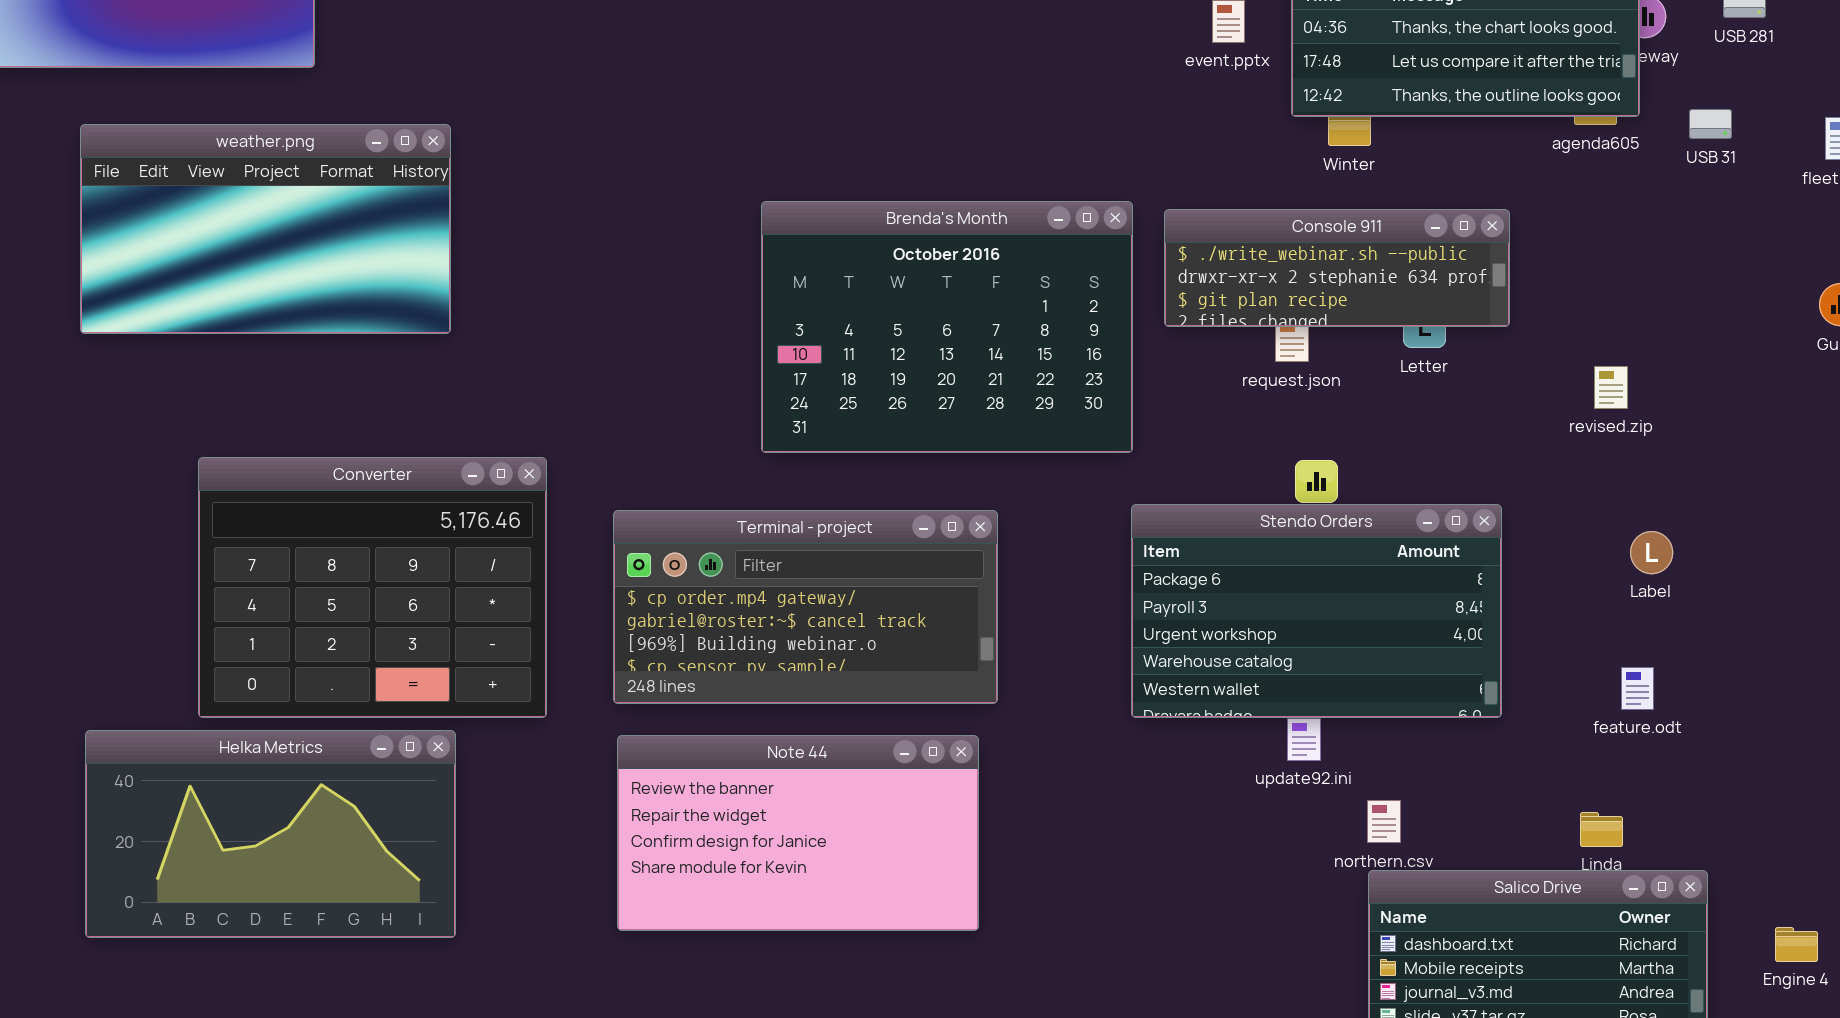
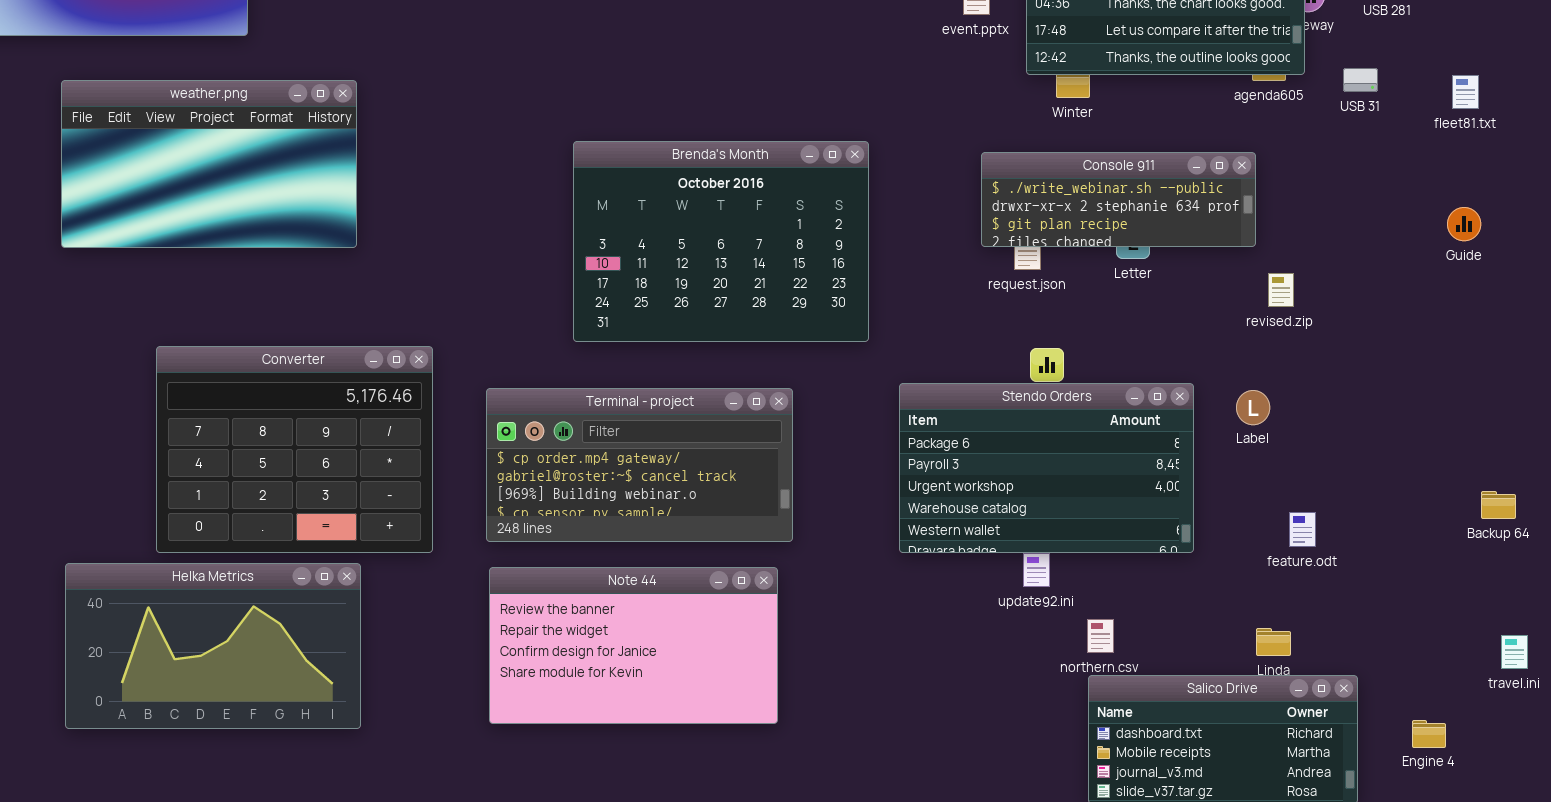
Brenda's Month: [761,201,1133,453] -> [573,141,869,342], moved
Console 911: [1164,209,1510,327] -> [981,152,1256,247], moved
Label: [1630,531,1673,574] -> [1236,390,1270,425], moved

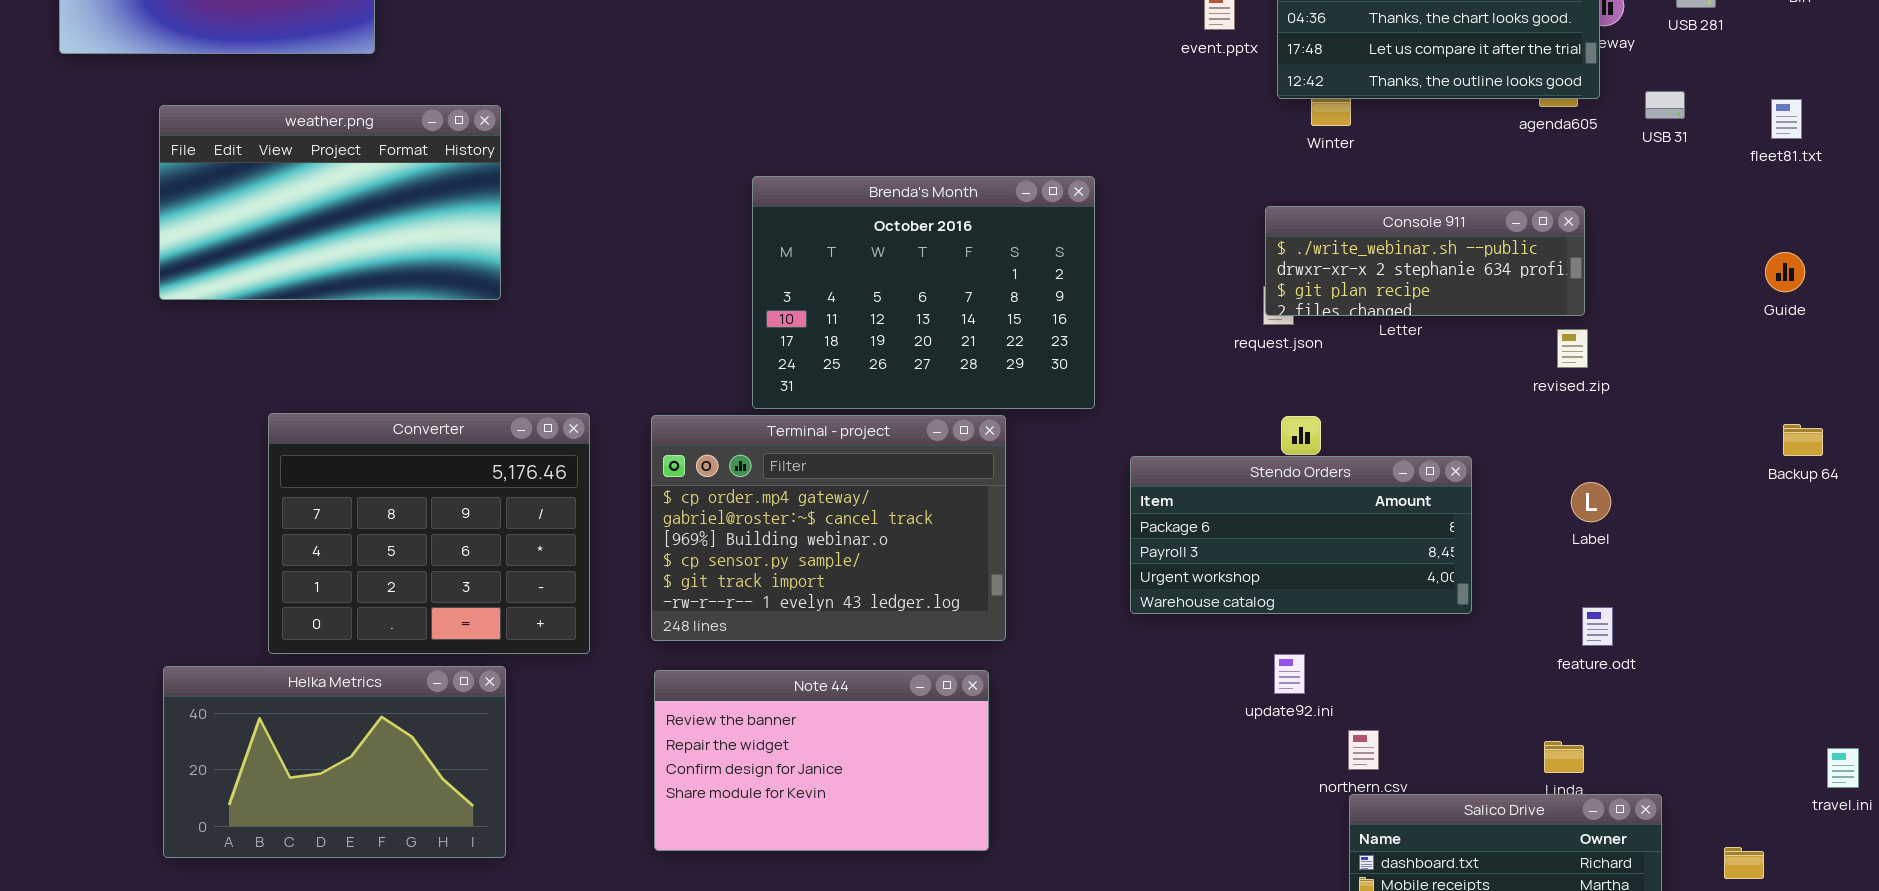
Console 911: [981,152,1256,247] -> [1265,206,1585,316], moved
Stendo Orders: [899,383,1194,553] -> [1130,456,1472,614], resized
Terminal - project: [486,388,793,542] -> [651,415,1006,641], resized
Label: [1236,390,1270,425] -> [1571,482,1611,522], moved
Backup 64: [1481,491,1516,519] -> [1783,424,1823,456], moved

